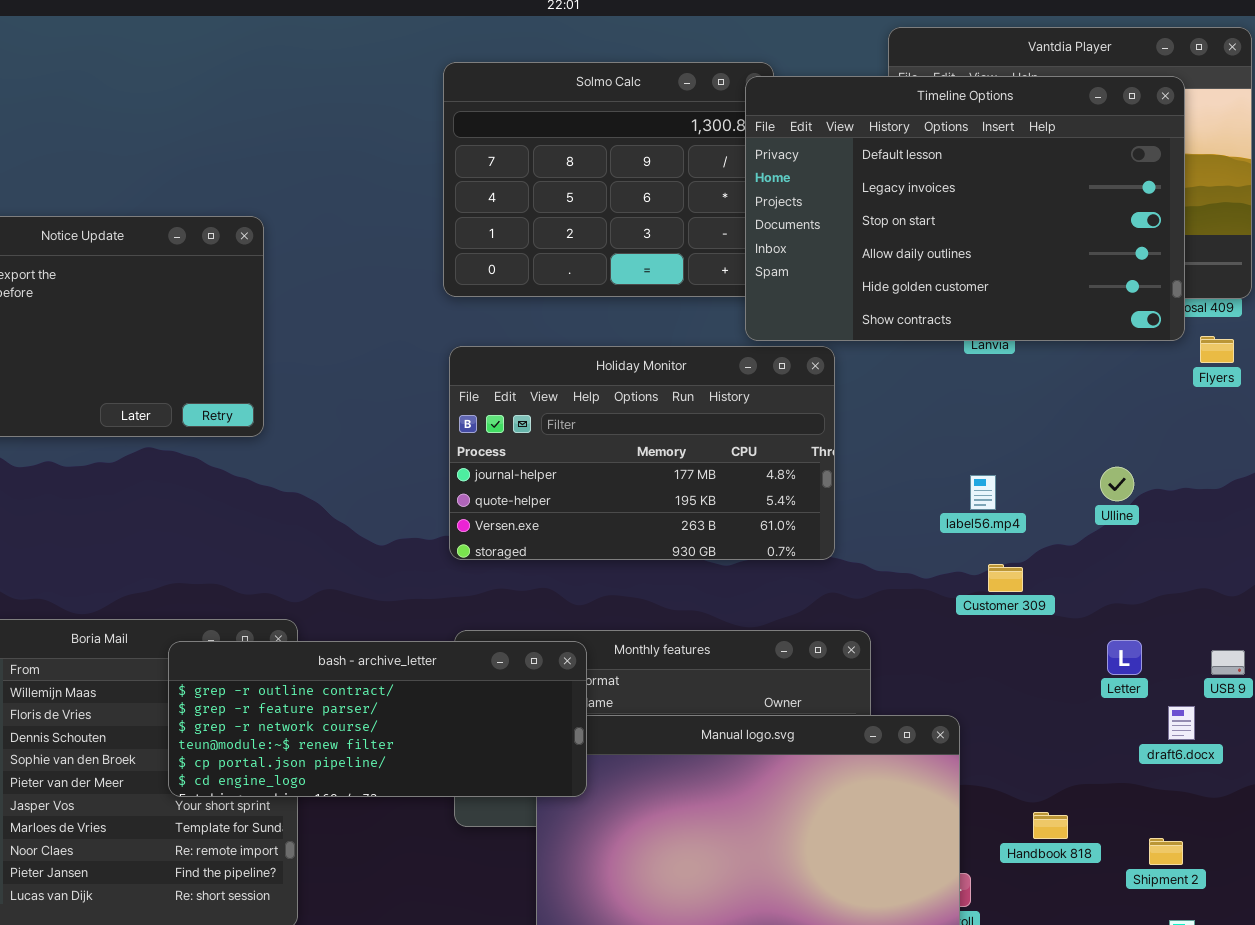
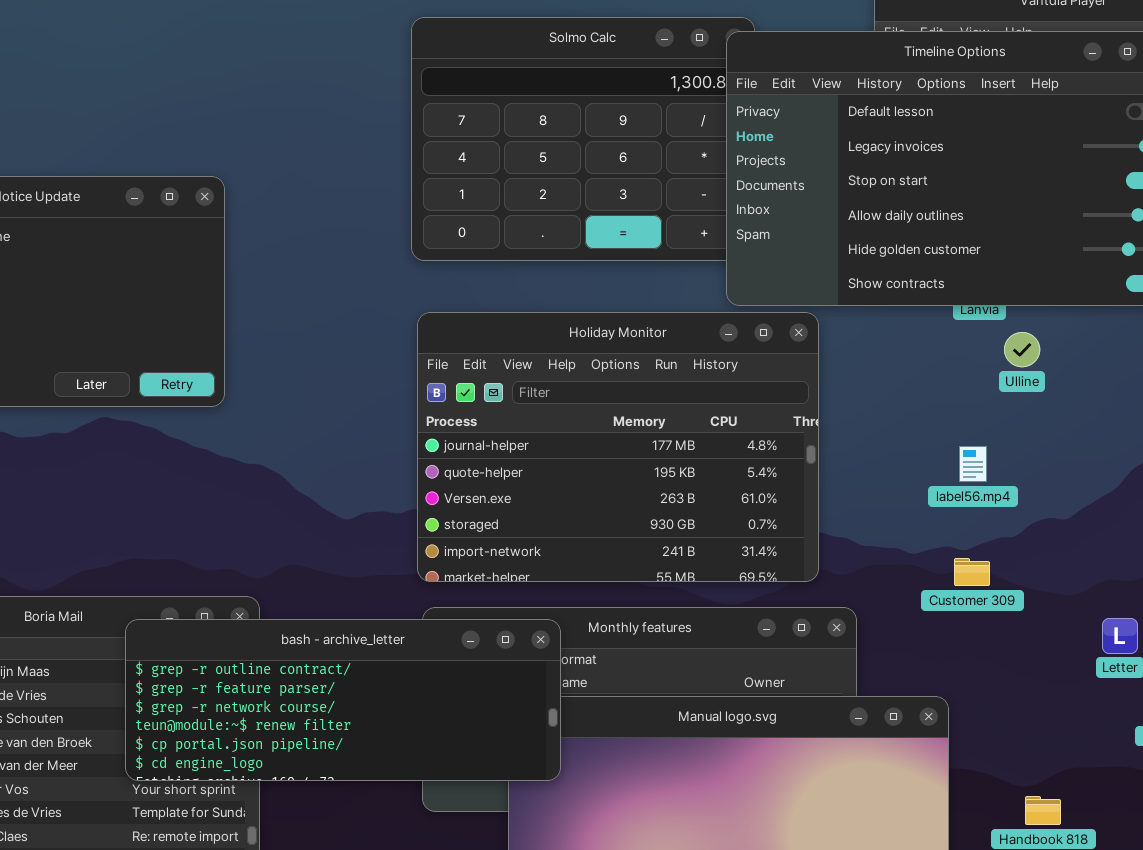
Holiday Monitor: [449,346,835,560] -> [417,312,819,582], resized
Ulline: [1100,467,1134,501] -> [1004,332,1040,367], moved
Customer 309: [988,564,1023,592] -> [954,558,990,586], moved

